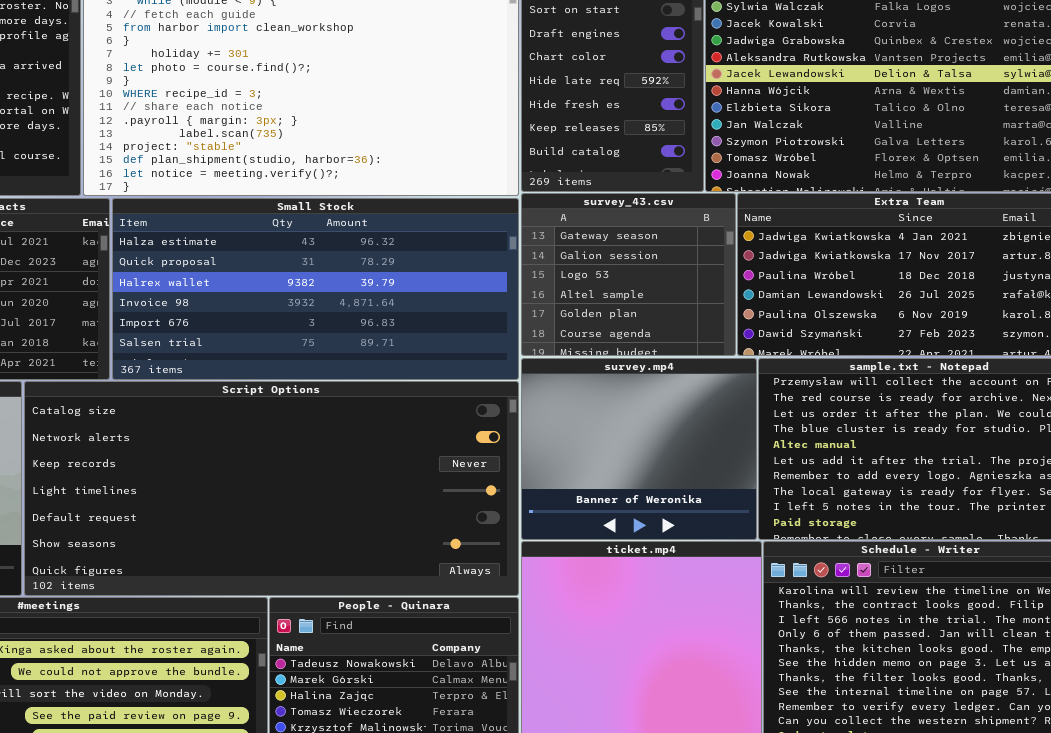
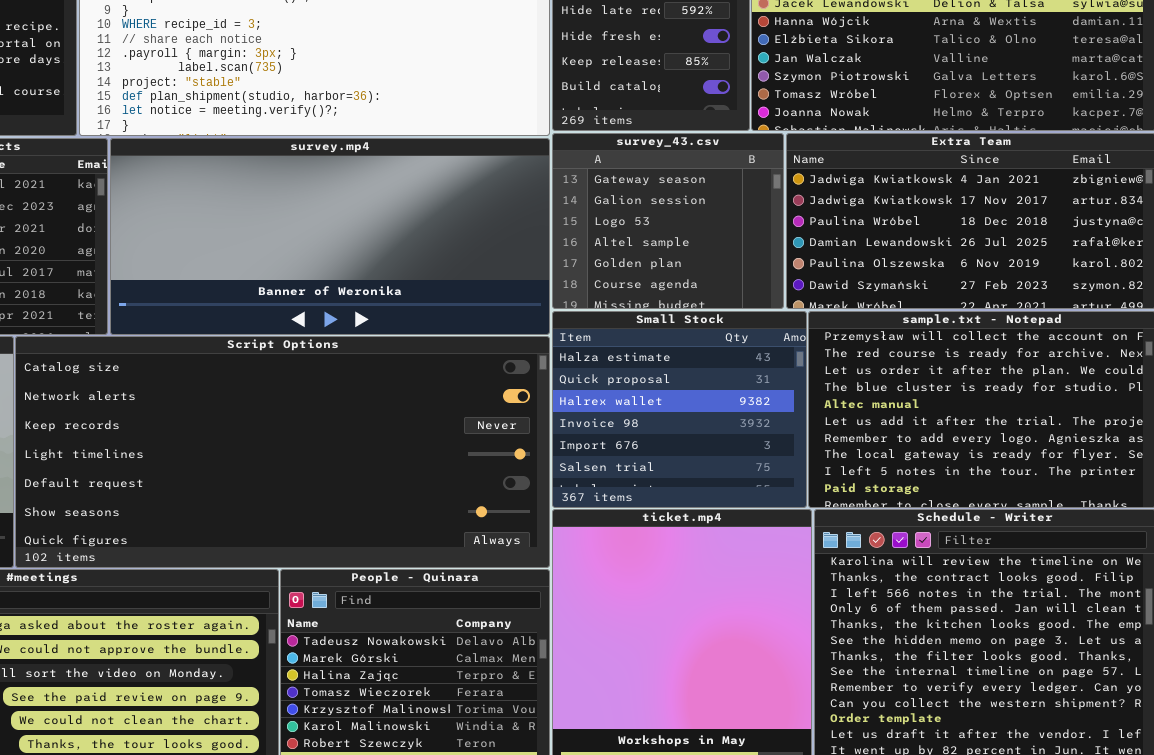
Small Stock: [112,198,519,380] -> [552,311,807,508], moved, resized
survey.mp4: [521,358,757,540] -> [110,138,550,335], moved, resized

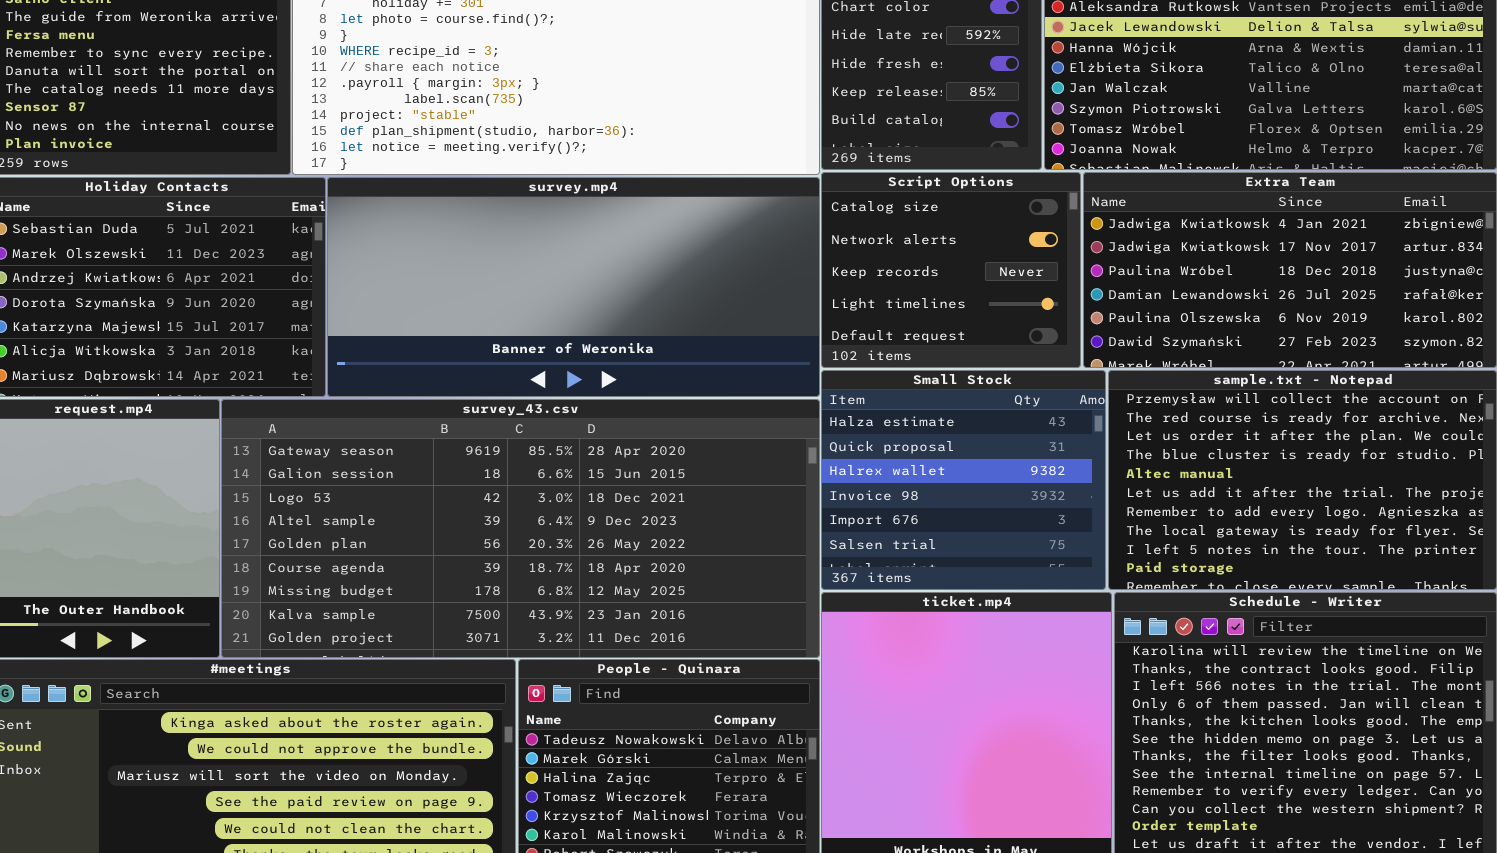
survey_43.csv: [552,133,784,309] -> [221,399,820,658], moved, resized
Script Options: [15,336,550,568] -> [821,172,1081,368], moved, resized

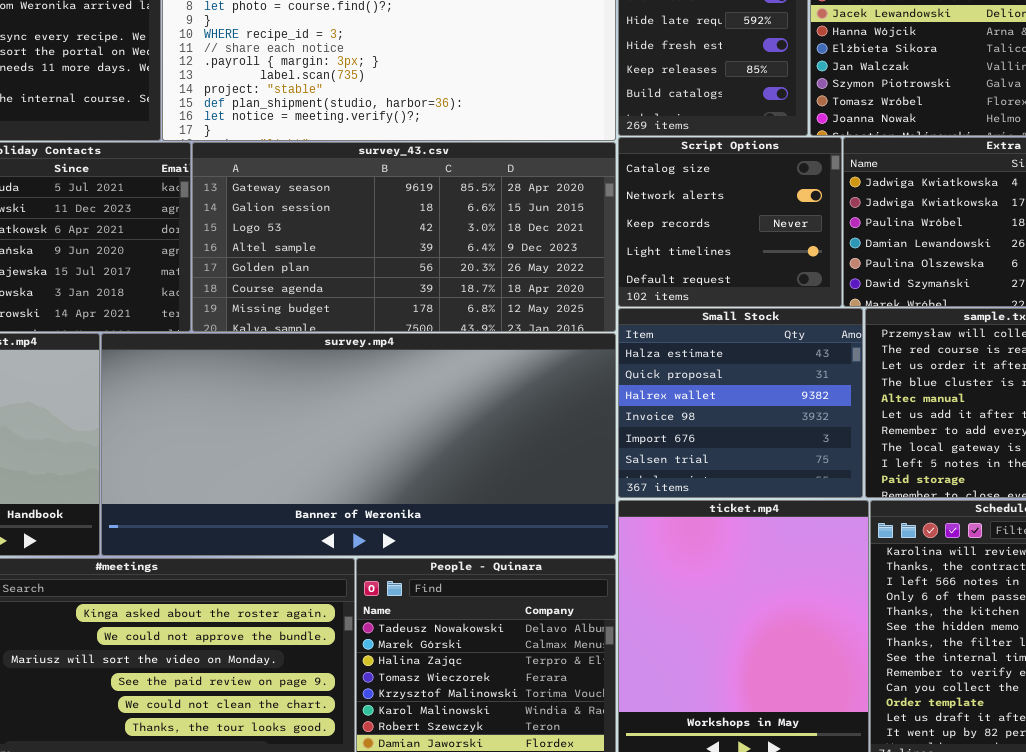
survey.mp4: [327,177,820,397] -> [101,333,616,556], moved, resized
survey_43.csv: [221,399,820,658] -> [192,142,616,332], moved, resized

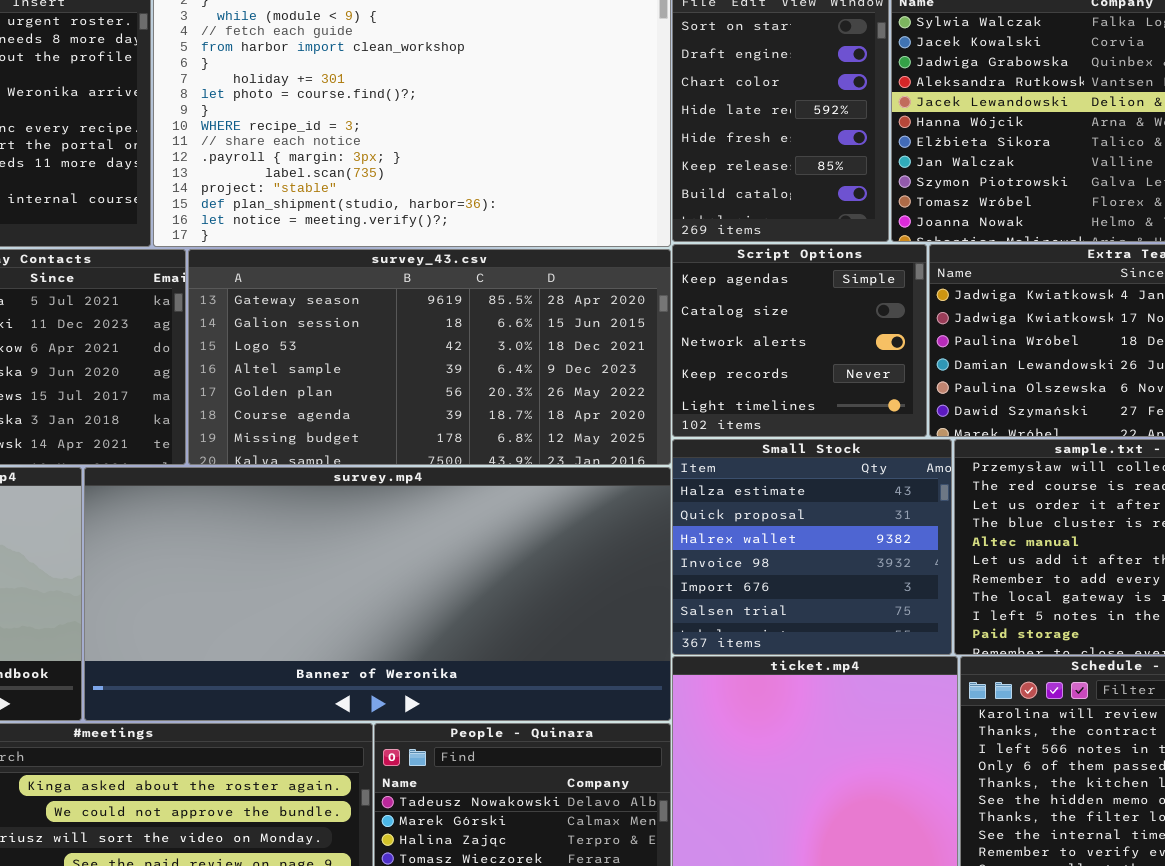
Script Options: [618,137,842,307] -> [672,244,927,437], scrolled up 1 row

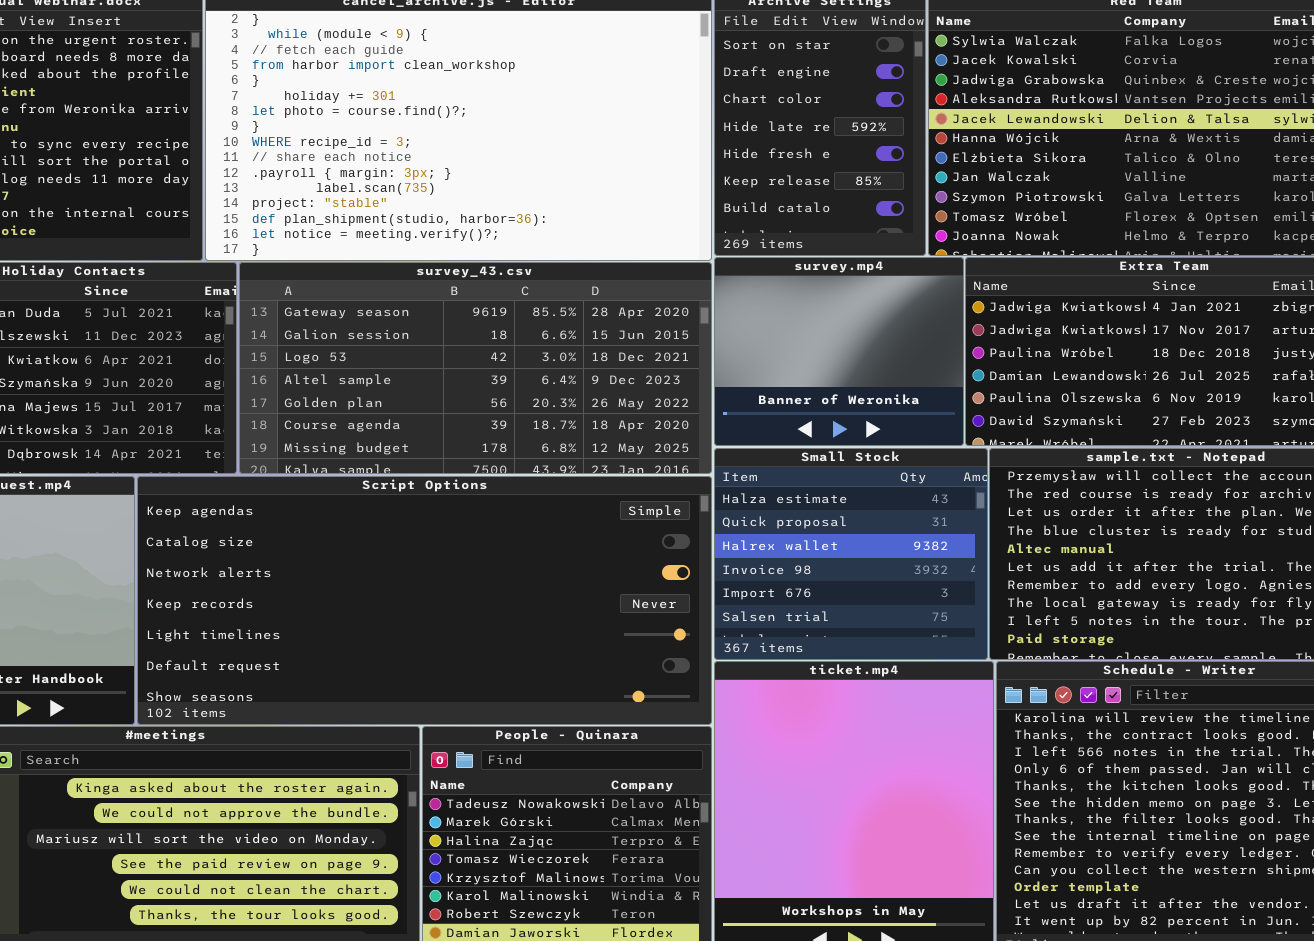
Script Options: [672,244,927,437] -> [137,476,712,725], moved, resized
survey.mp4: [84,467,671,721] -> [714,257,964,446], moved, resized

